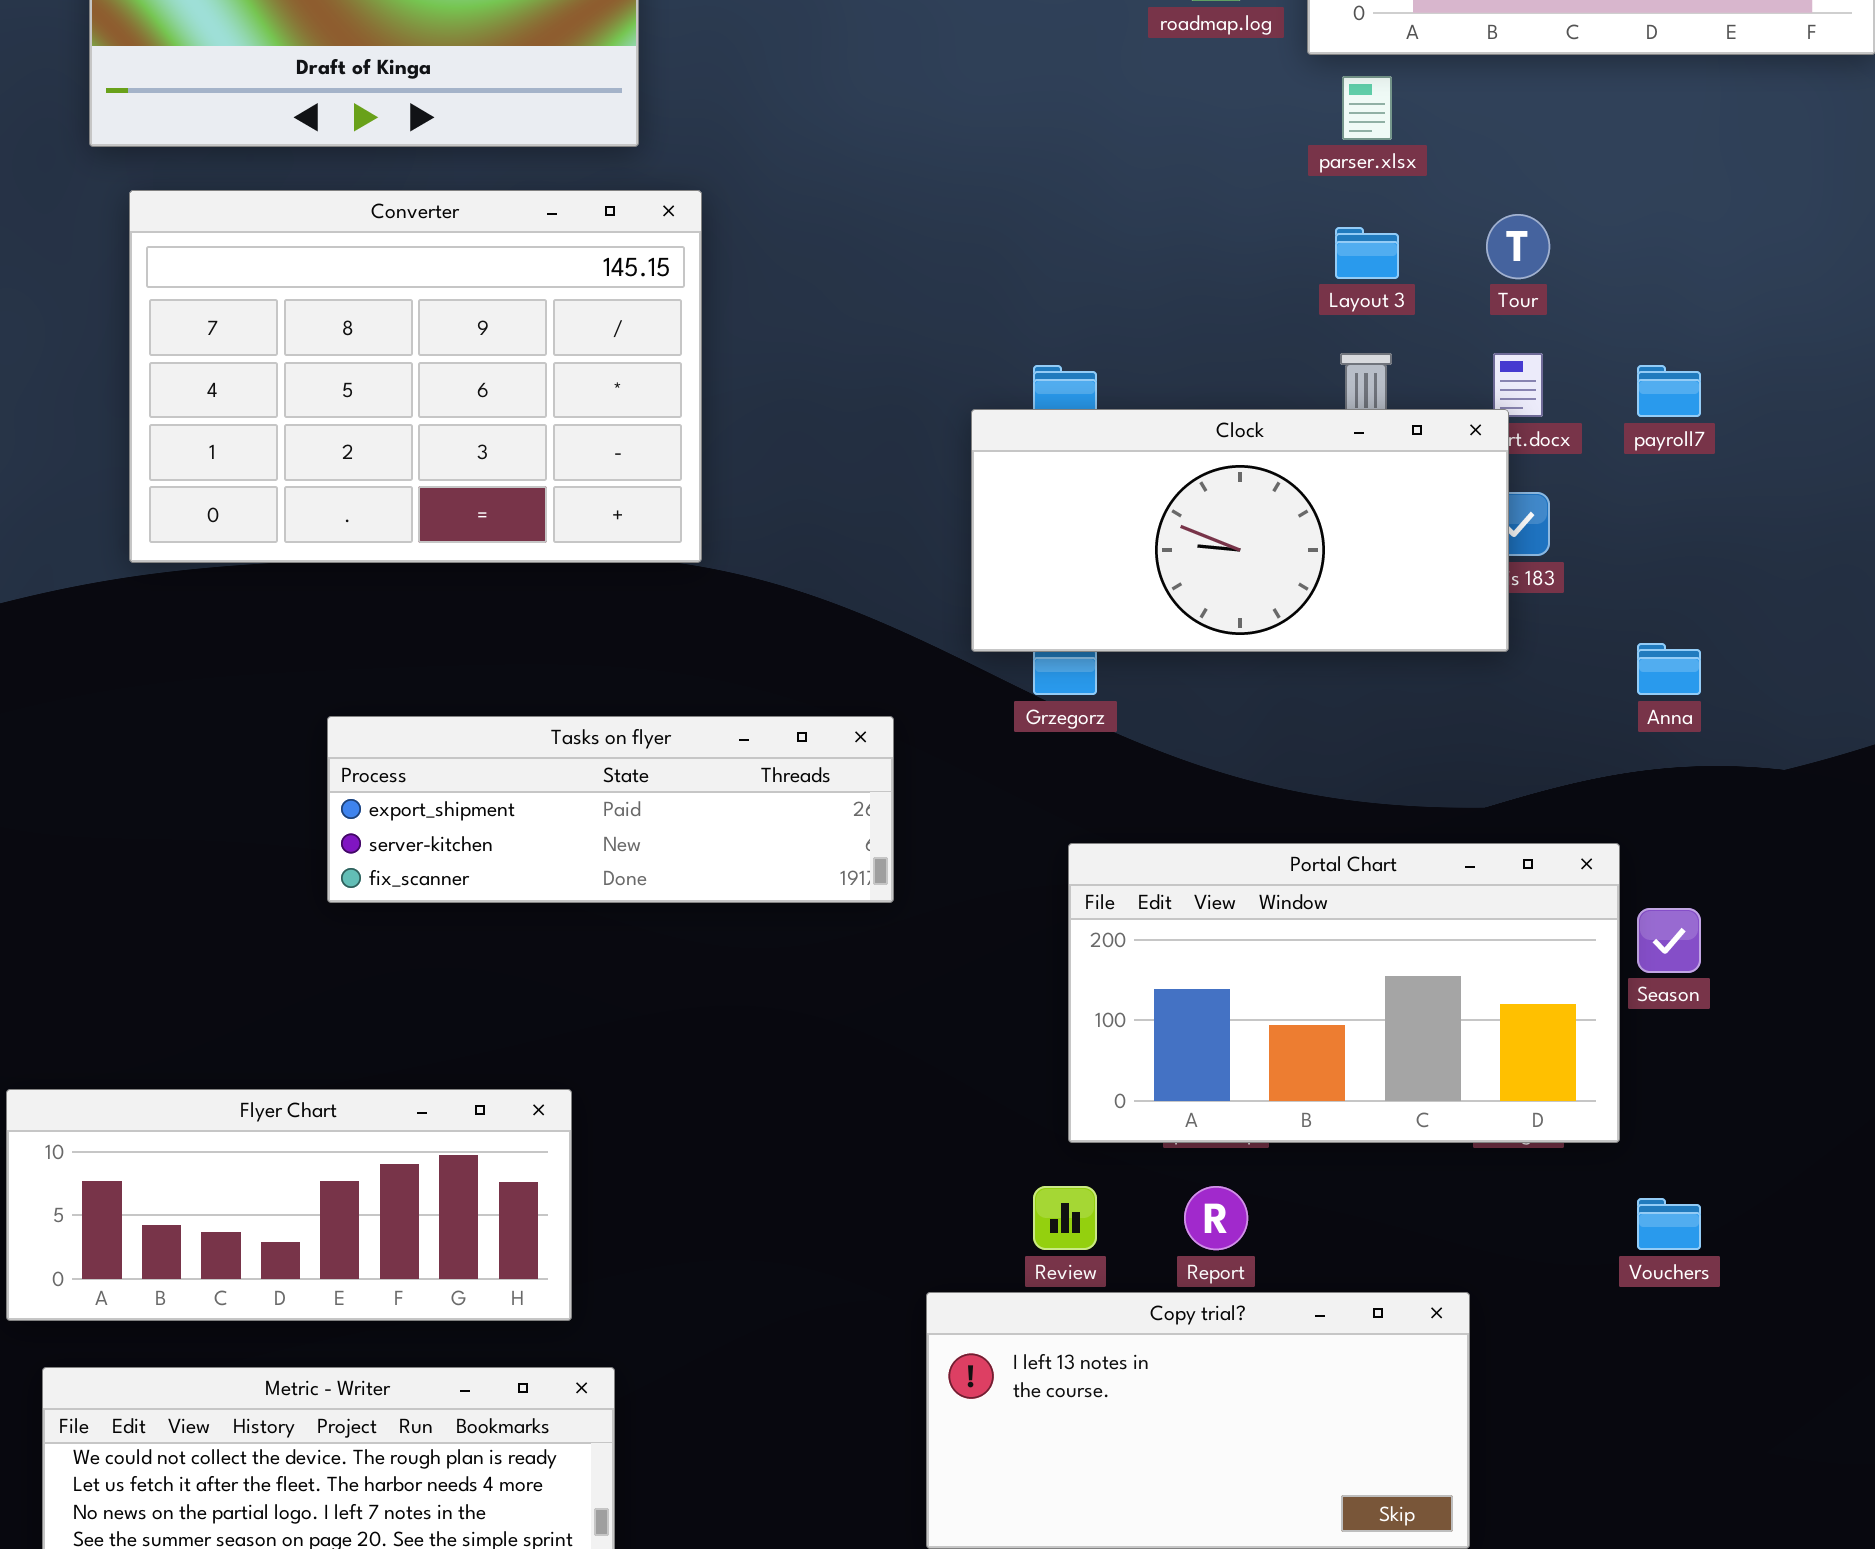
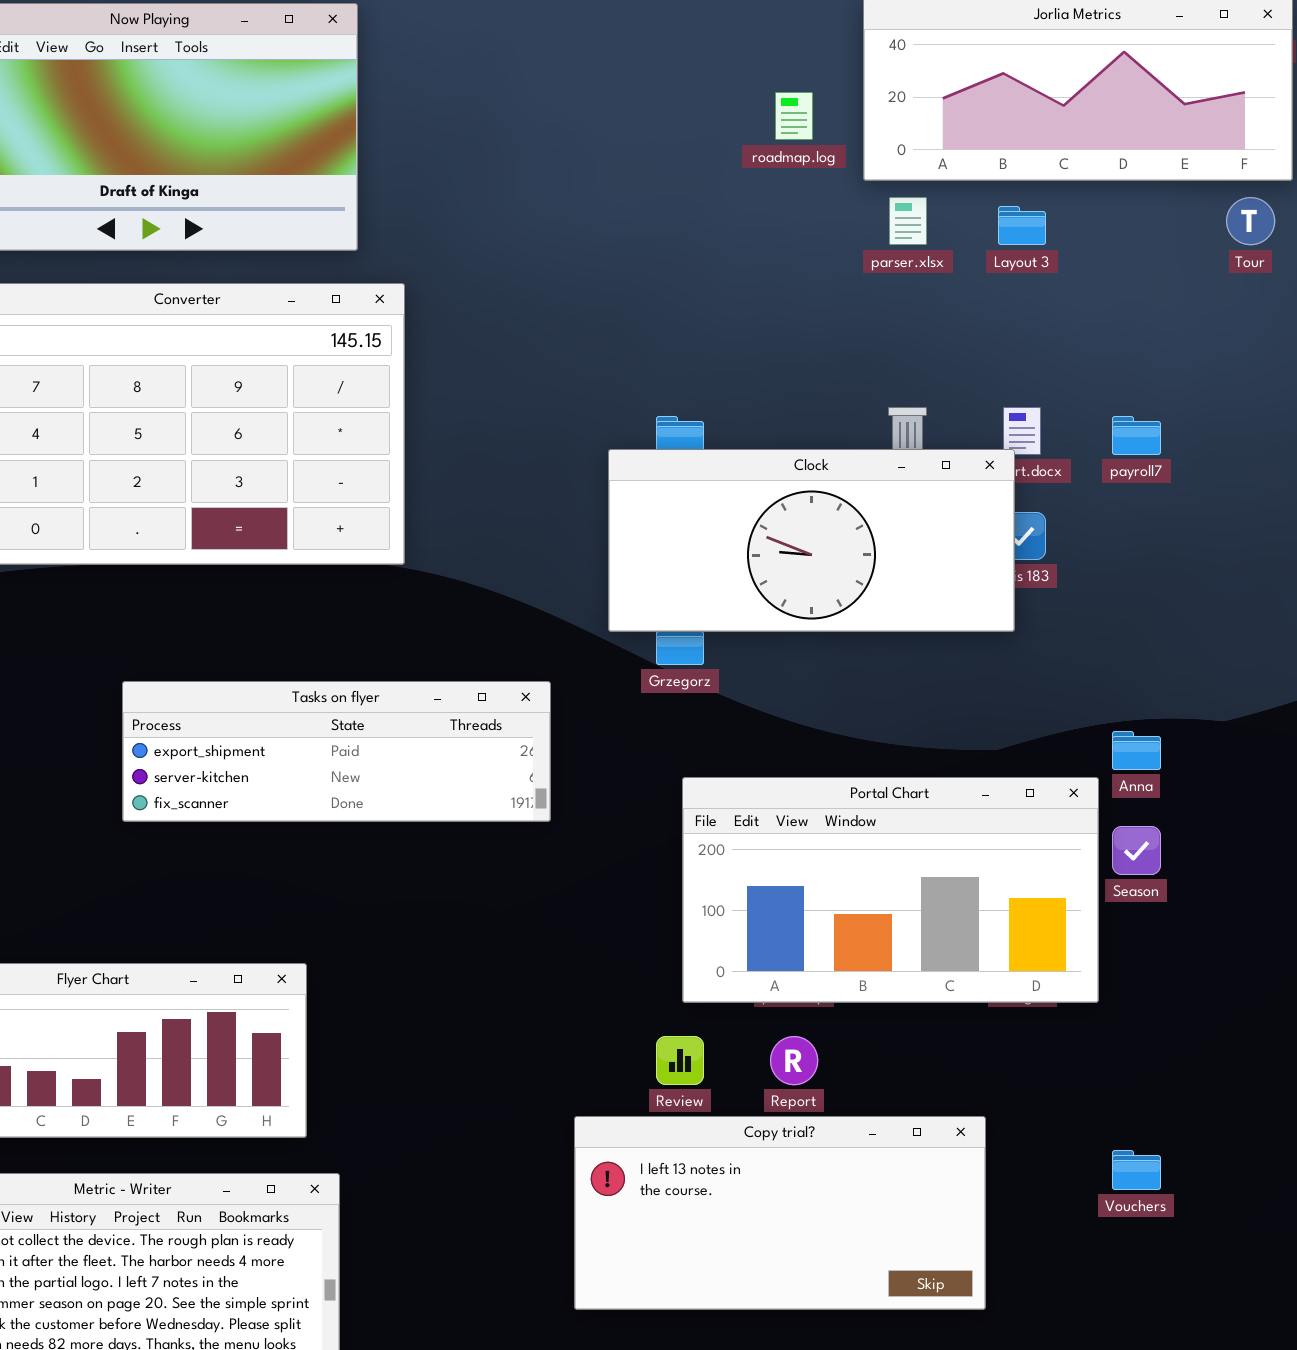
Tour: [1486,214,1550,279] -> [1226,197,1275,245], moved
Layout 3: [1335,227,1399,279] -> [998,206,1046,245], moved
Anna: [1637,643,1701,695] -> [1112,731,1161,770], moved
Vouchers: [1637,1198,1701,1250] -> [1112,1150,1161,1190], moved

